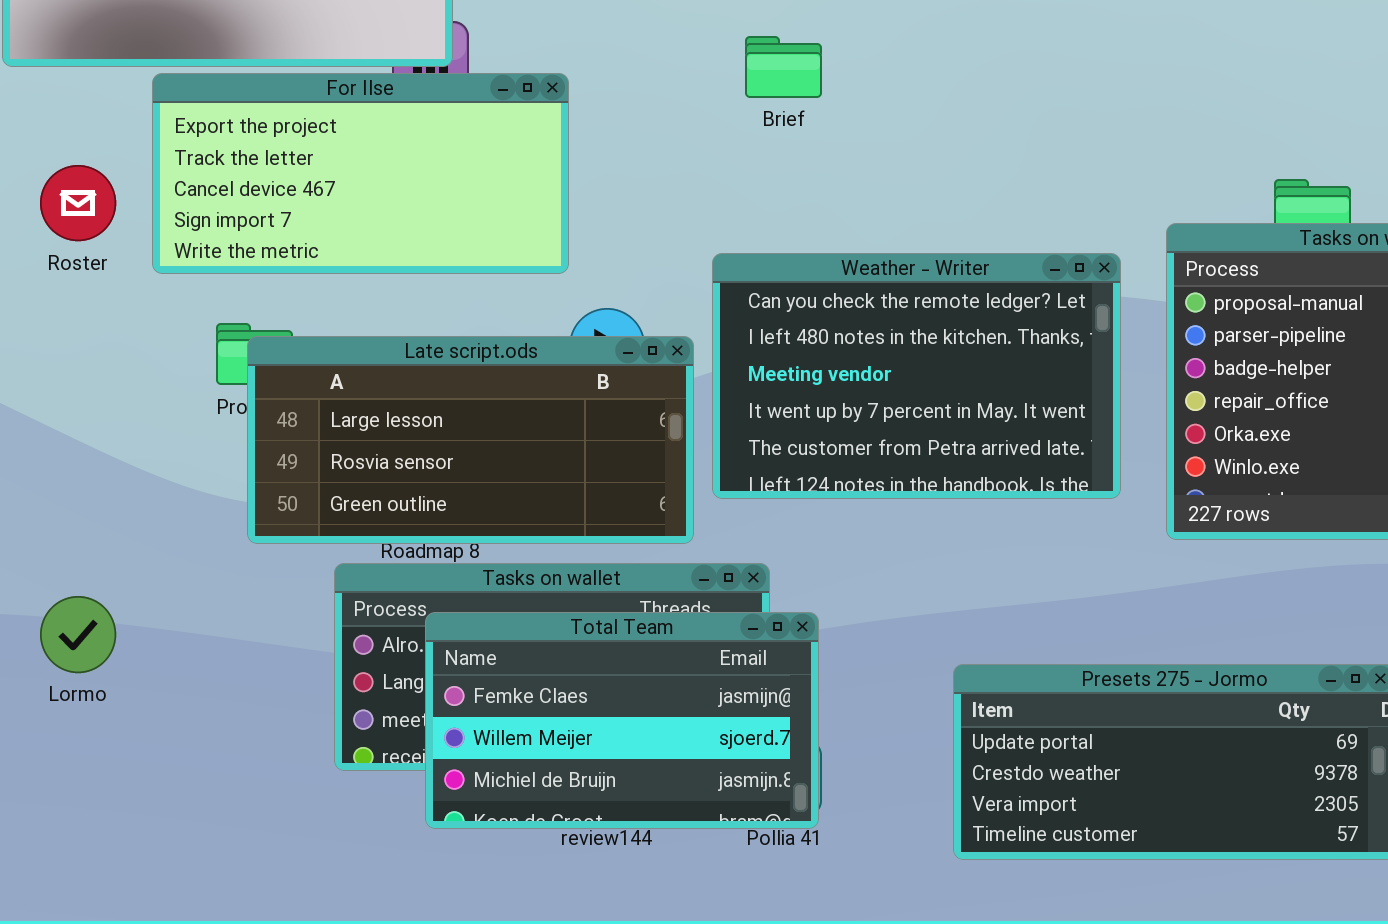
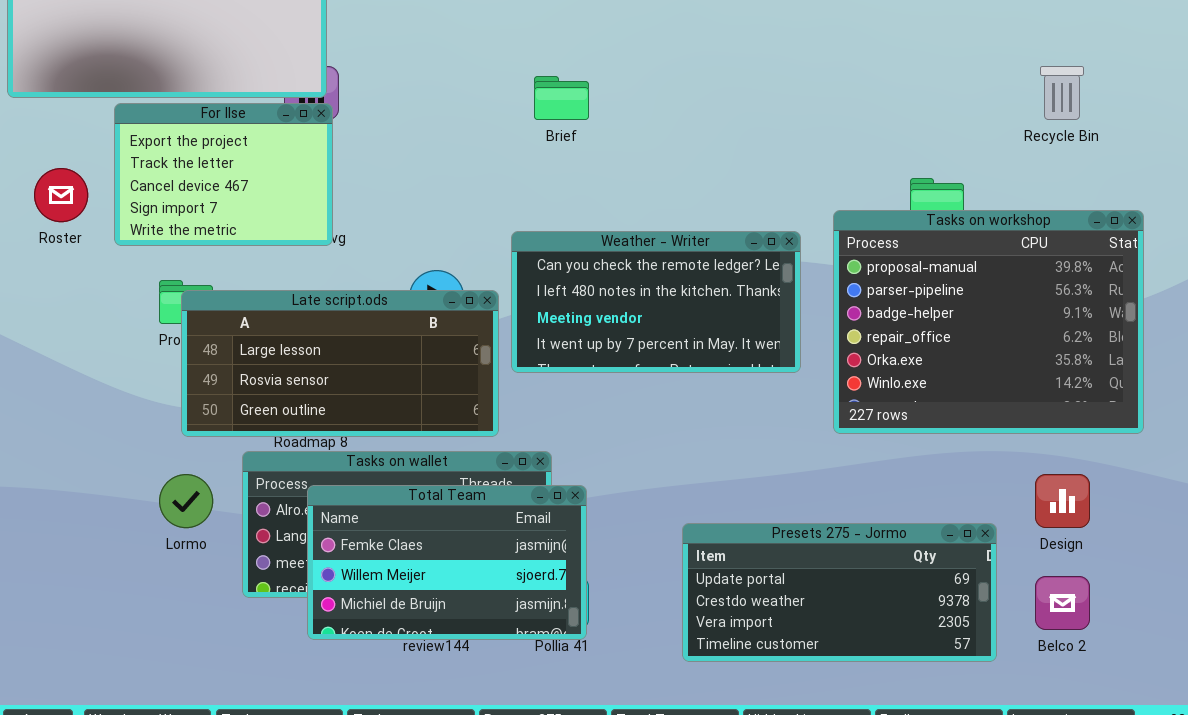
For Ilse: [152,73,569,274] -> [114,103,333,246], resized
Weather - Writer: [712,253,1121,499] -> [511,231,801,373], resized
Lormo: [40,596,116,673] -> [159,474,213,528], moved

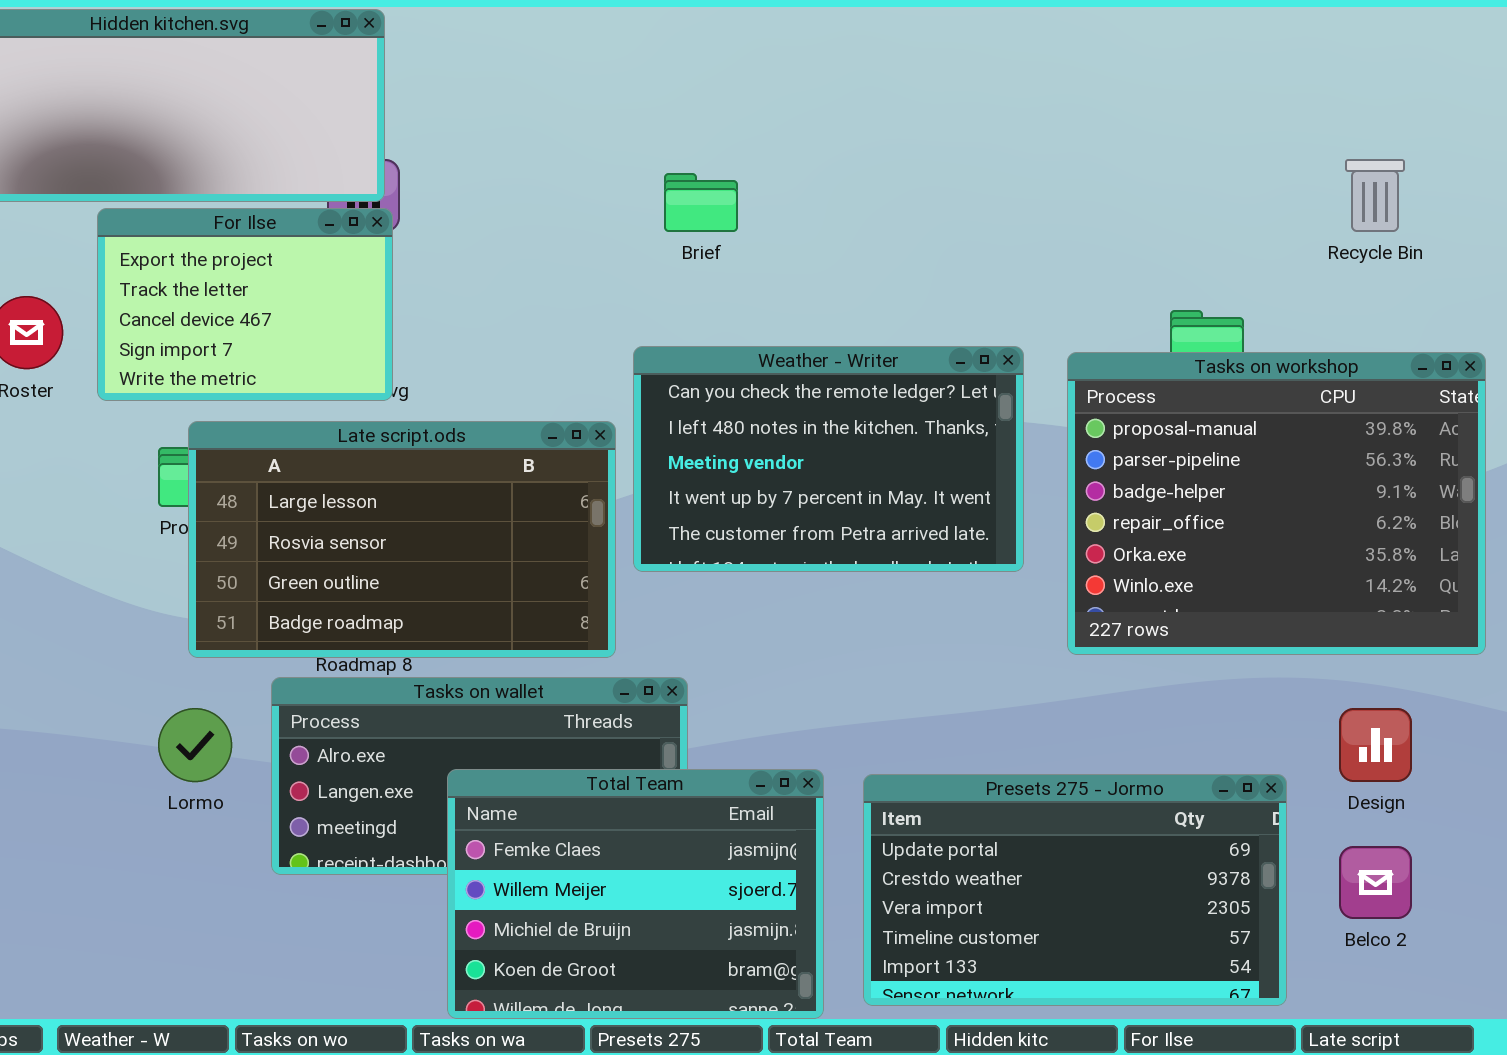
Weather - Writer: [511,231,801,373] -> [633,346,1024,572], resized
Late script.ods: [181,290,499,437] -> [188,421,616,658], resized
Total Team: [307,485,587,640] -> [447,769,824,1019], moved, resized
Presets 275 - Jormo: [682,523,997,662] -> [863,774,1287,1006], resized

